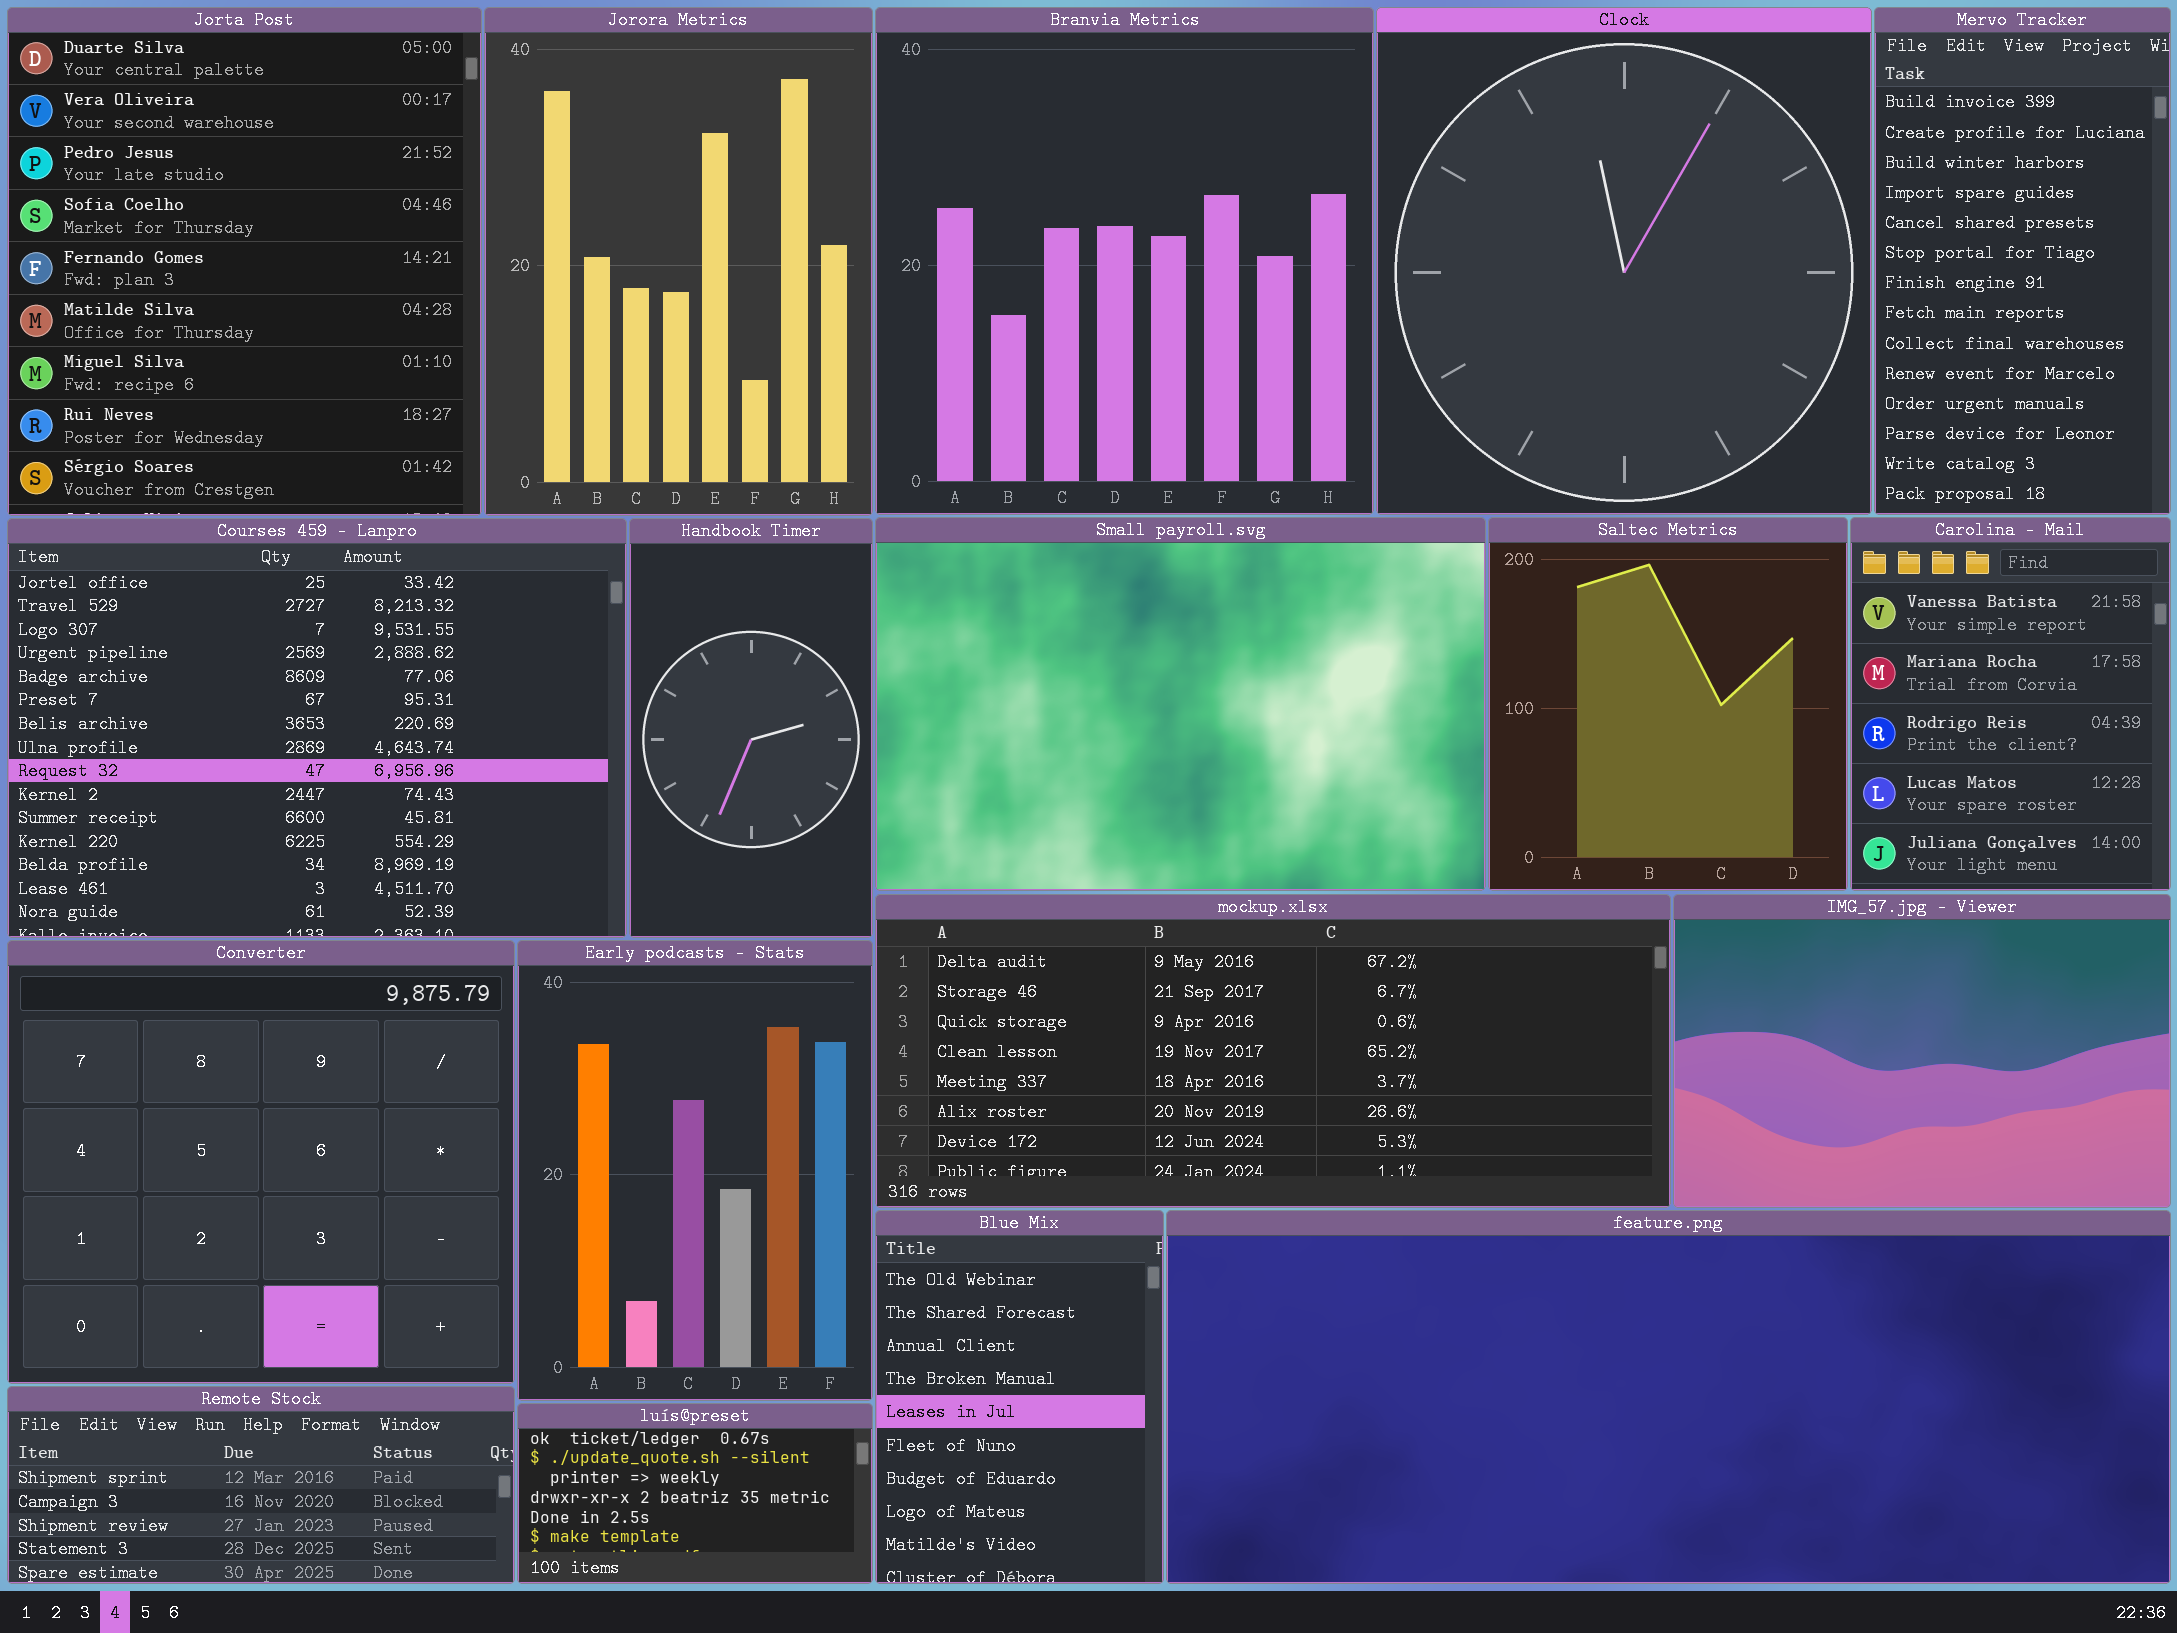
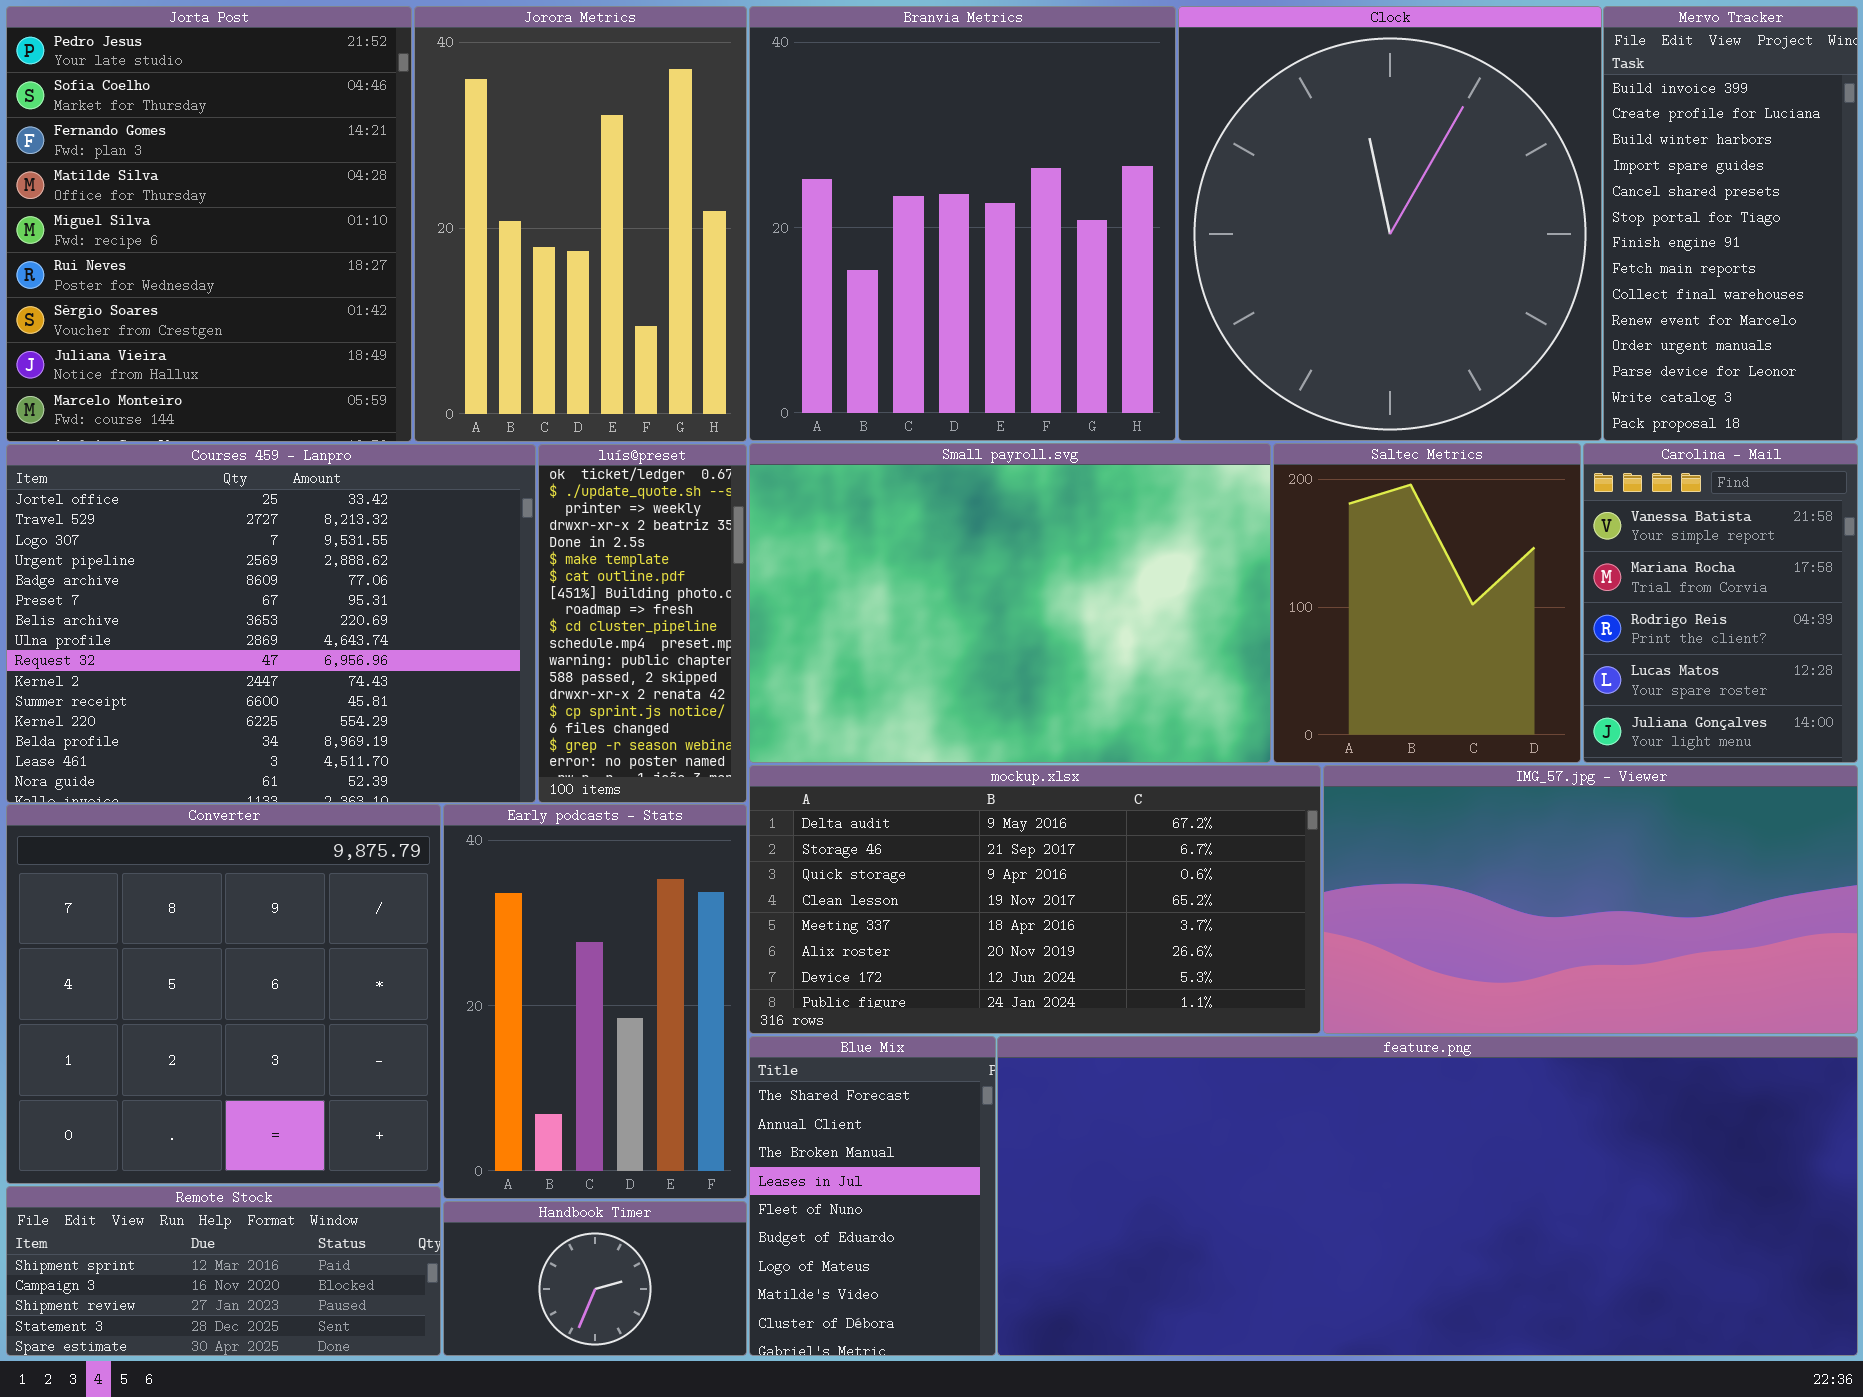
Jorta Post: [7,7,482,516] -> [6,6,412,442], scrolled down 2 rows
Handbook Timer: [629,518,873,938] -> [443,1201,747,1356], moved, resized
mockup.xlsx: [875,894,1671,1208] -> [749,765,1321,1034], resized
IMG_57.jpg - Viewer: [1673,894,2171,1208] -> [1323,765,1858,1034], resized
Blue Mix: [875,1210,1164,1584] -> [749,1036,996,1356], scrolled down 1 row
luís@preset: [517,1403,873,1584] -> [538,444,747,803], moved, resized

